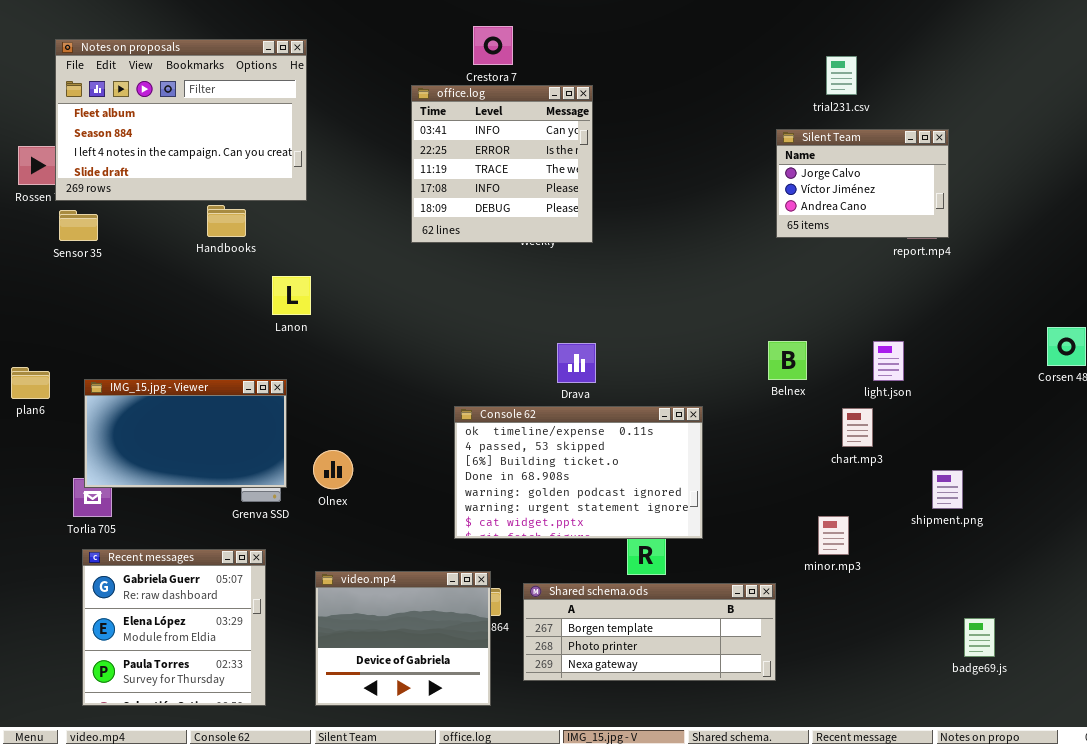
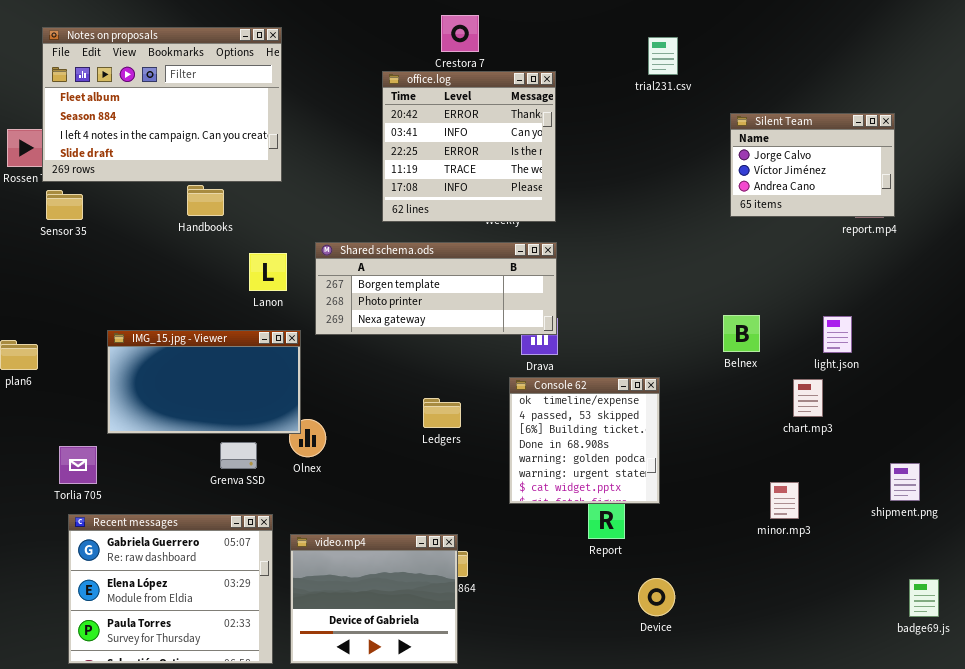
trial231.csv: [826,56,857,95] -> [648,37,678,75], moved
office.log: [411,85,593,243] -> [382,71,556,222], scrolled up 1 row
IMG_15.jpg - Viewer: [84,379,287,488] -> [107,330,301,434], moved
Console 62: [454,406,703,539] -> [509,377,660,504], resized
shipment.png: [932,470,963,509] -> [890,463,920,501], moved
Recent messages: [82,549,266,706] -> [68,514,273,664], resized
Shared schema.ods: [523,583,776,681] -> [315,242,557,335], moved

